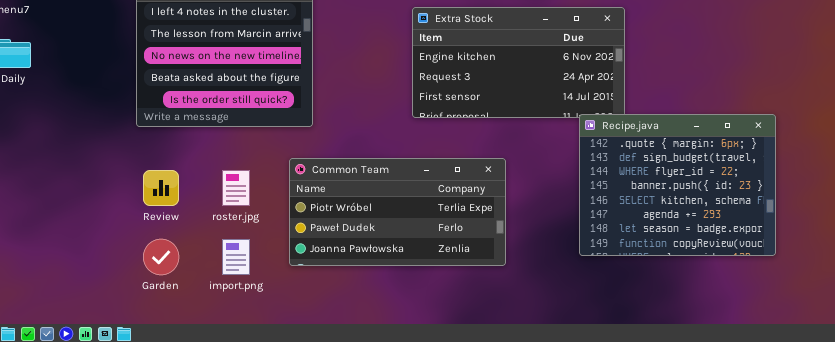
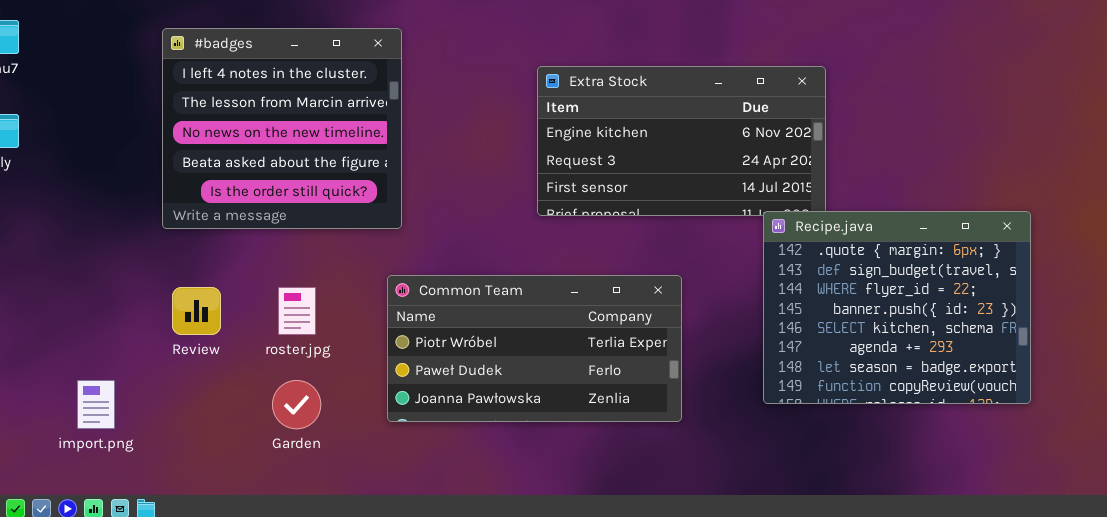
Common Team: [289,158,506,266] -> [387,275,682,422], moved
Garden: [143,239,179,275] -> [272,380,321,429], moved
import.png: [222,239,250,275] -> [77,380,115,429], moved

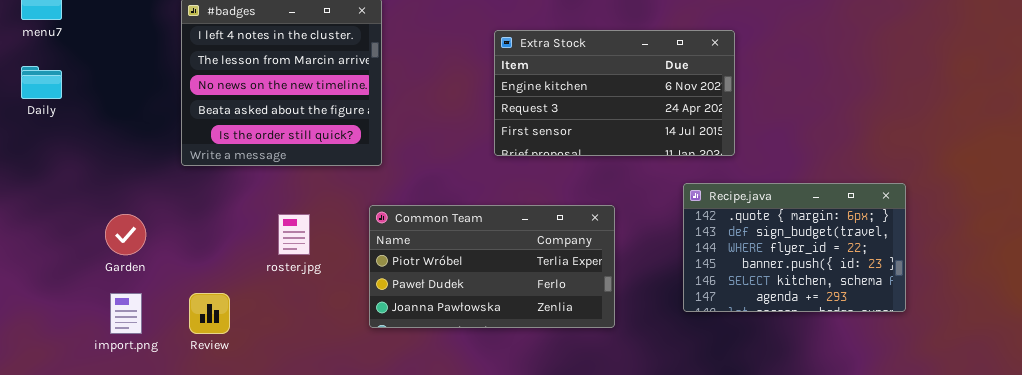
Recipe.java: [763,211,1031,404] -> [683,183,906,312], resized
Review: [172,287,221,335] -> [189,293,230,334], moved
Garden: [272,380,321,429] -> [105,214,146,255], moved

